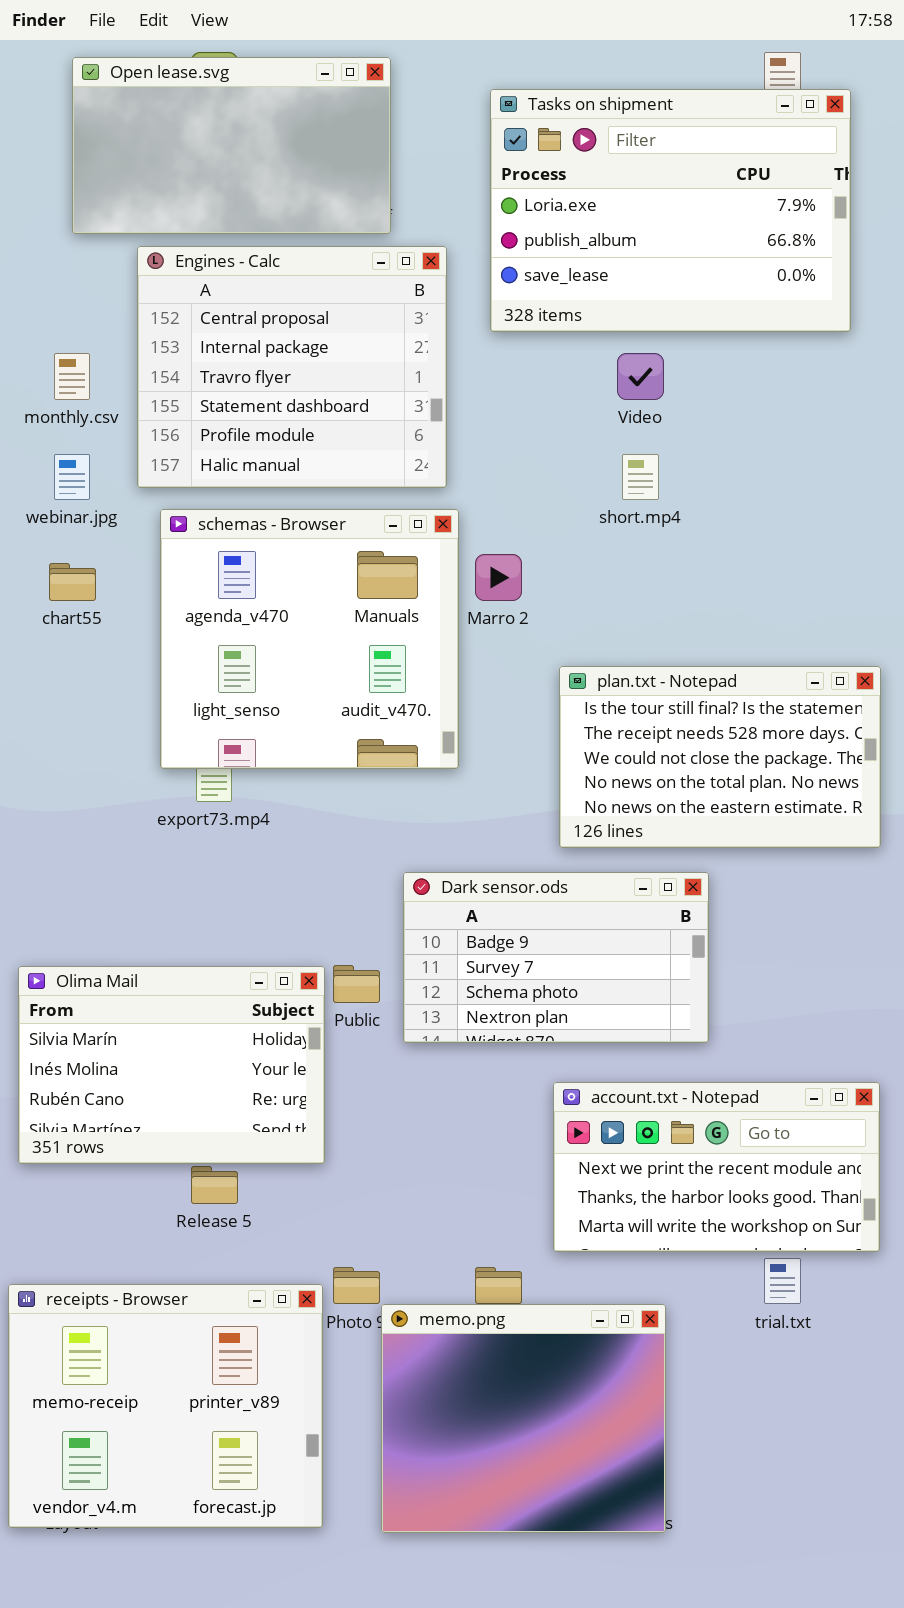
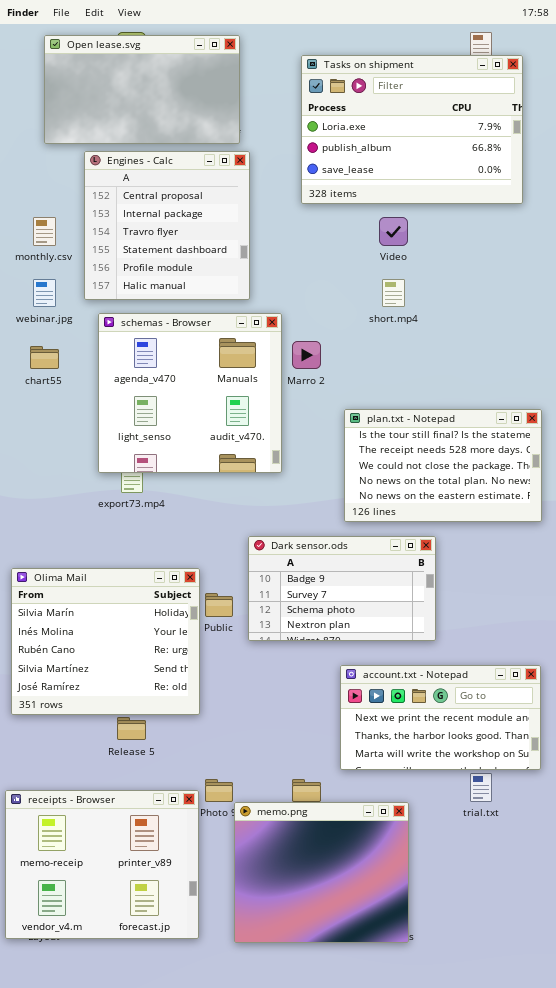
Engines - Calc: [137,246,447,488] -> [84,151,250,300], resized
Olima Mail: [18,966,325,1164] -> [11,568,200,715], resized

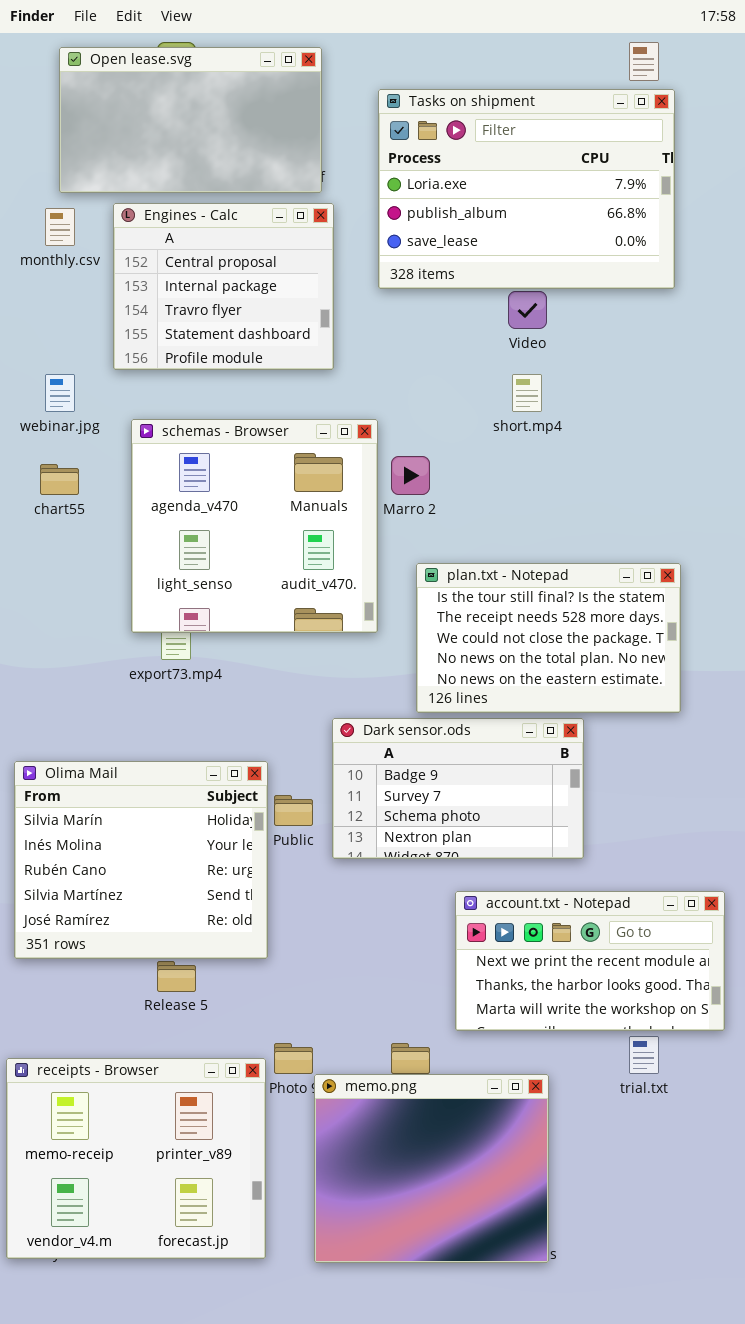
Tasks on shipment: [301,55,523,204] -> [378,89,675,289], moved
Engines - Calc: [84,151,250,300] -> [113,203,334,370], resized
monthly.csv: [33,217,56,246] -> [45,208,75,246], moved
plan.txt - Notepad: [344,409,542,522] -> [416,563,681,713], moved

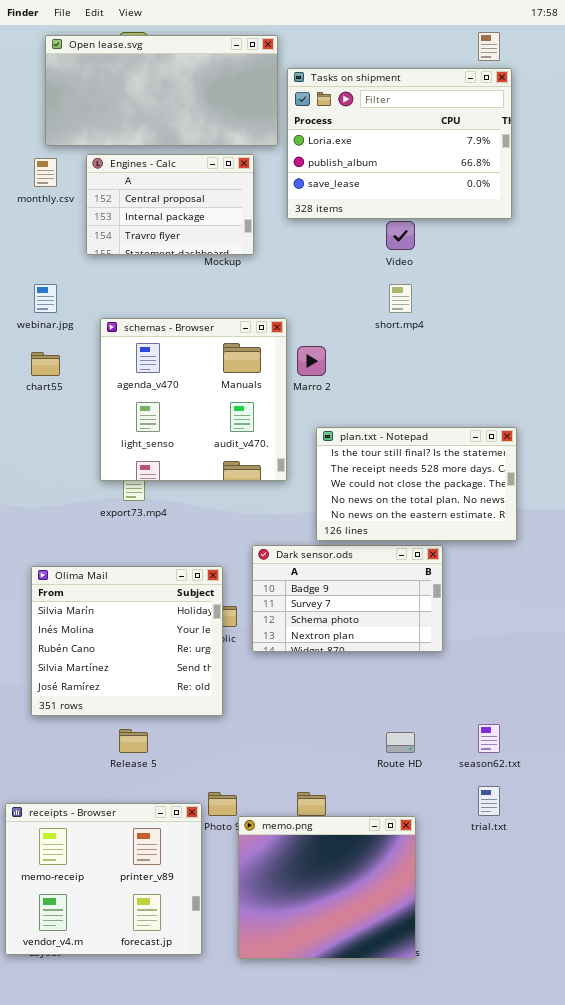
Open lease.svg: [59,47,322,193] -> [45,35,278,146], resized
Engines - Calc: [113,203,334,370] -> [86,154,254,255], resized
Olima Mail: [14,761,268,959] -> [31,566,223,716], moved
account.txt - Notepad: [455,891,725,1031] -> none, closed

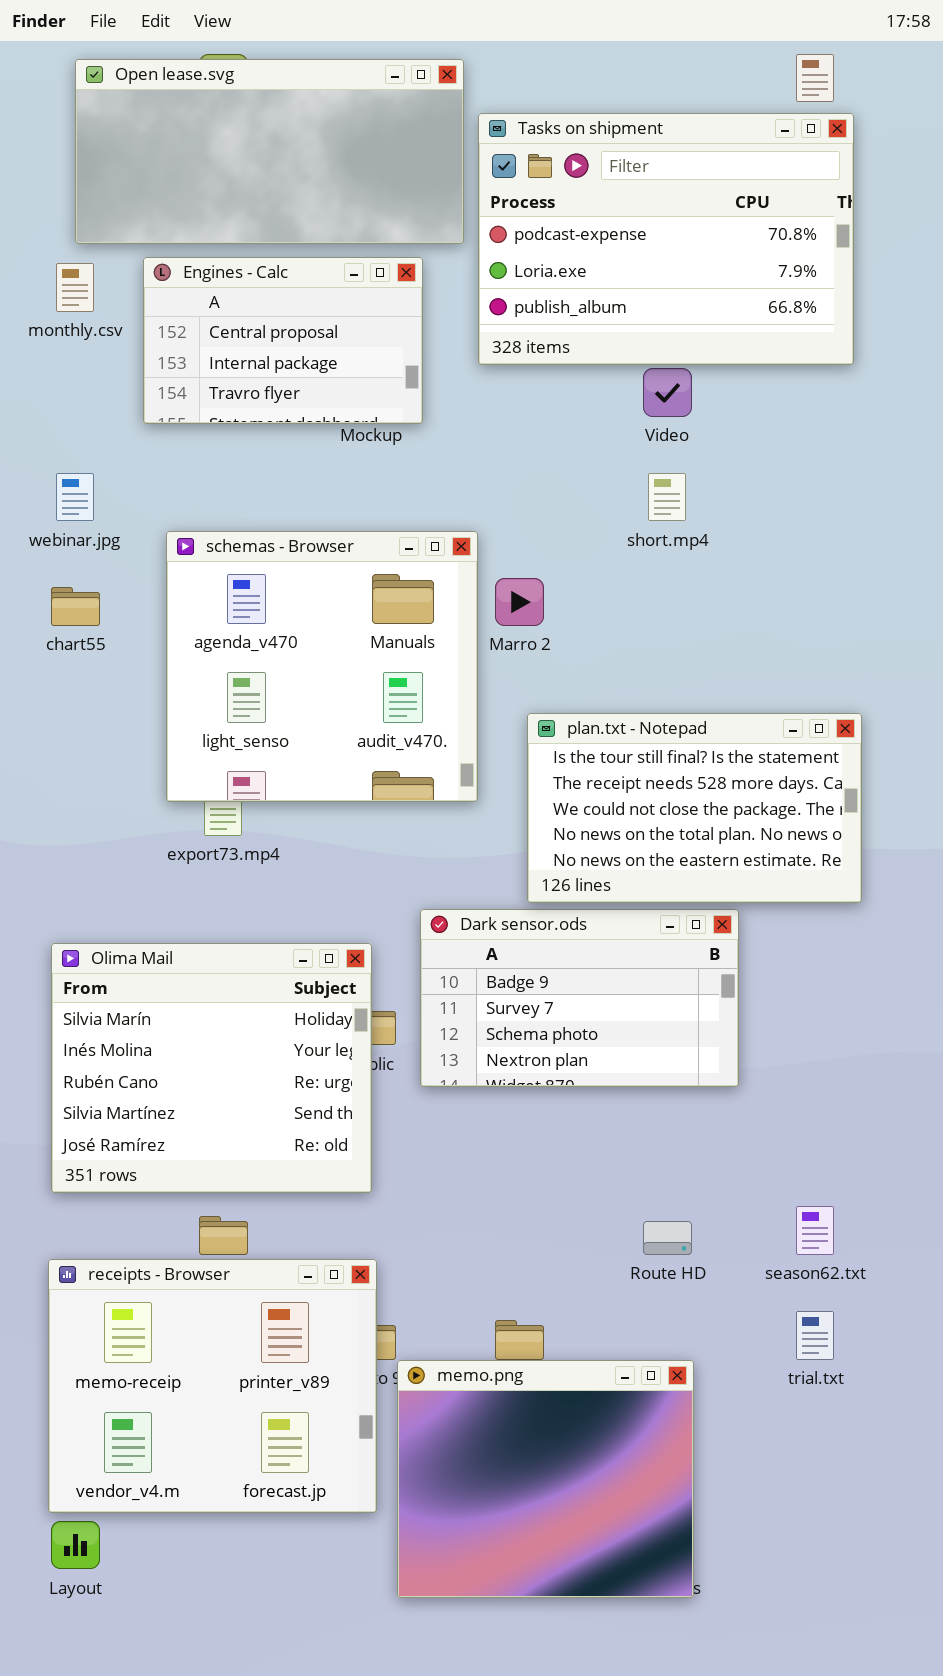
Tasks on shipment: [287,68,512,219] -> [478,113,854,365], scrolled up 1 row
receipts - Browser: [5,803,202,955] -> [48,1259,377,1513], moved

